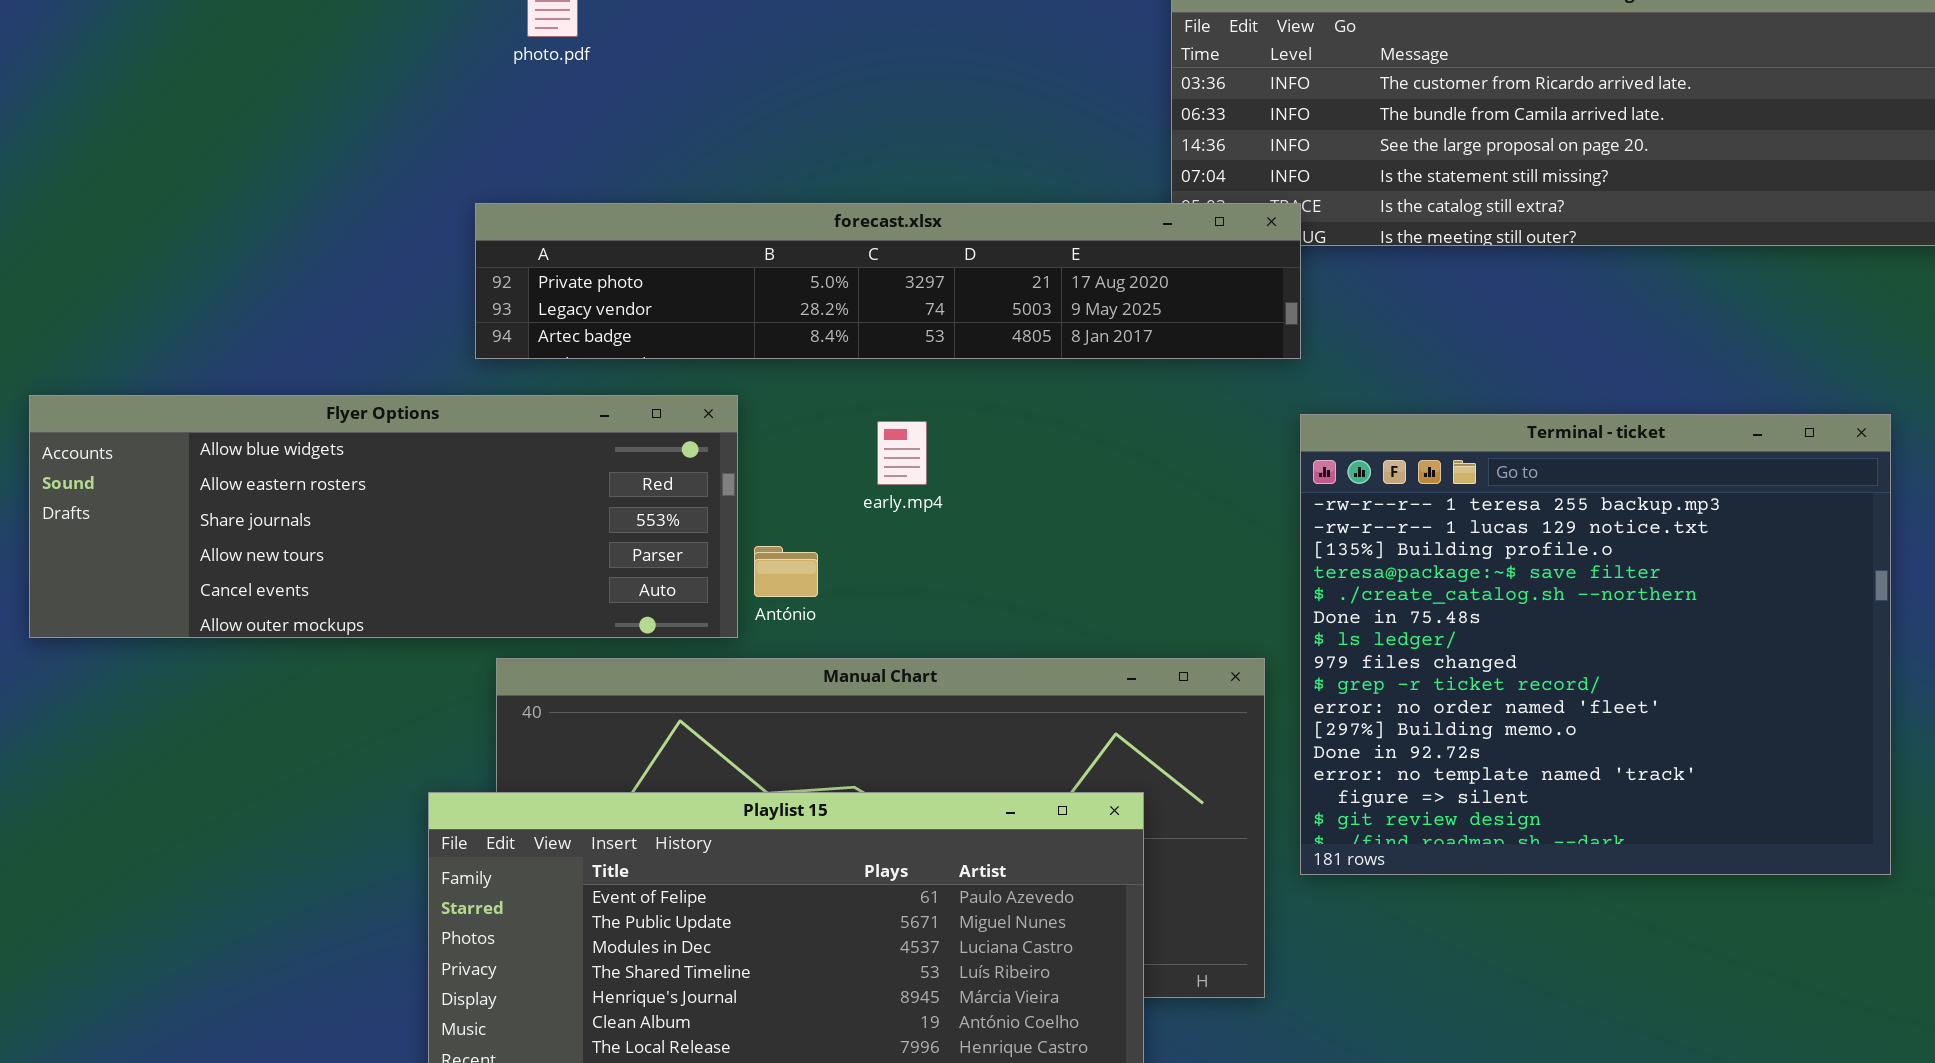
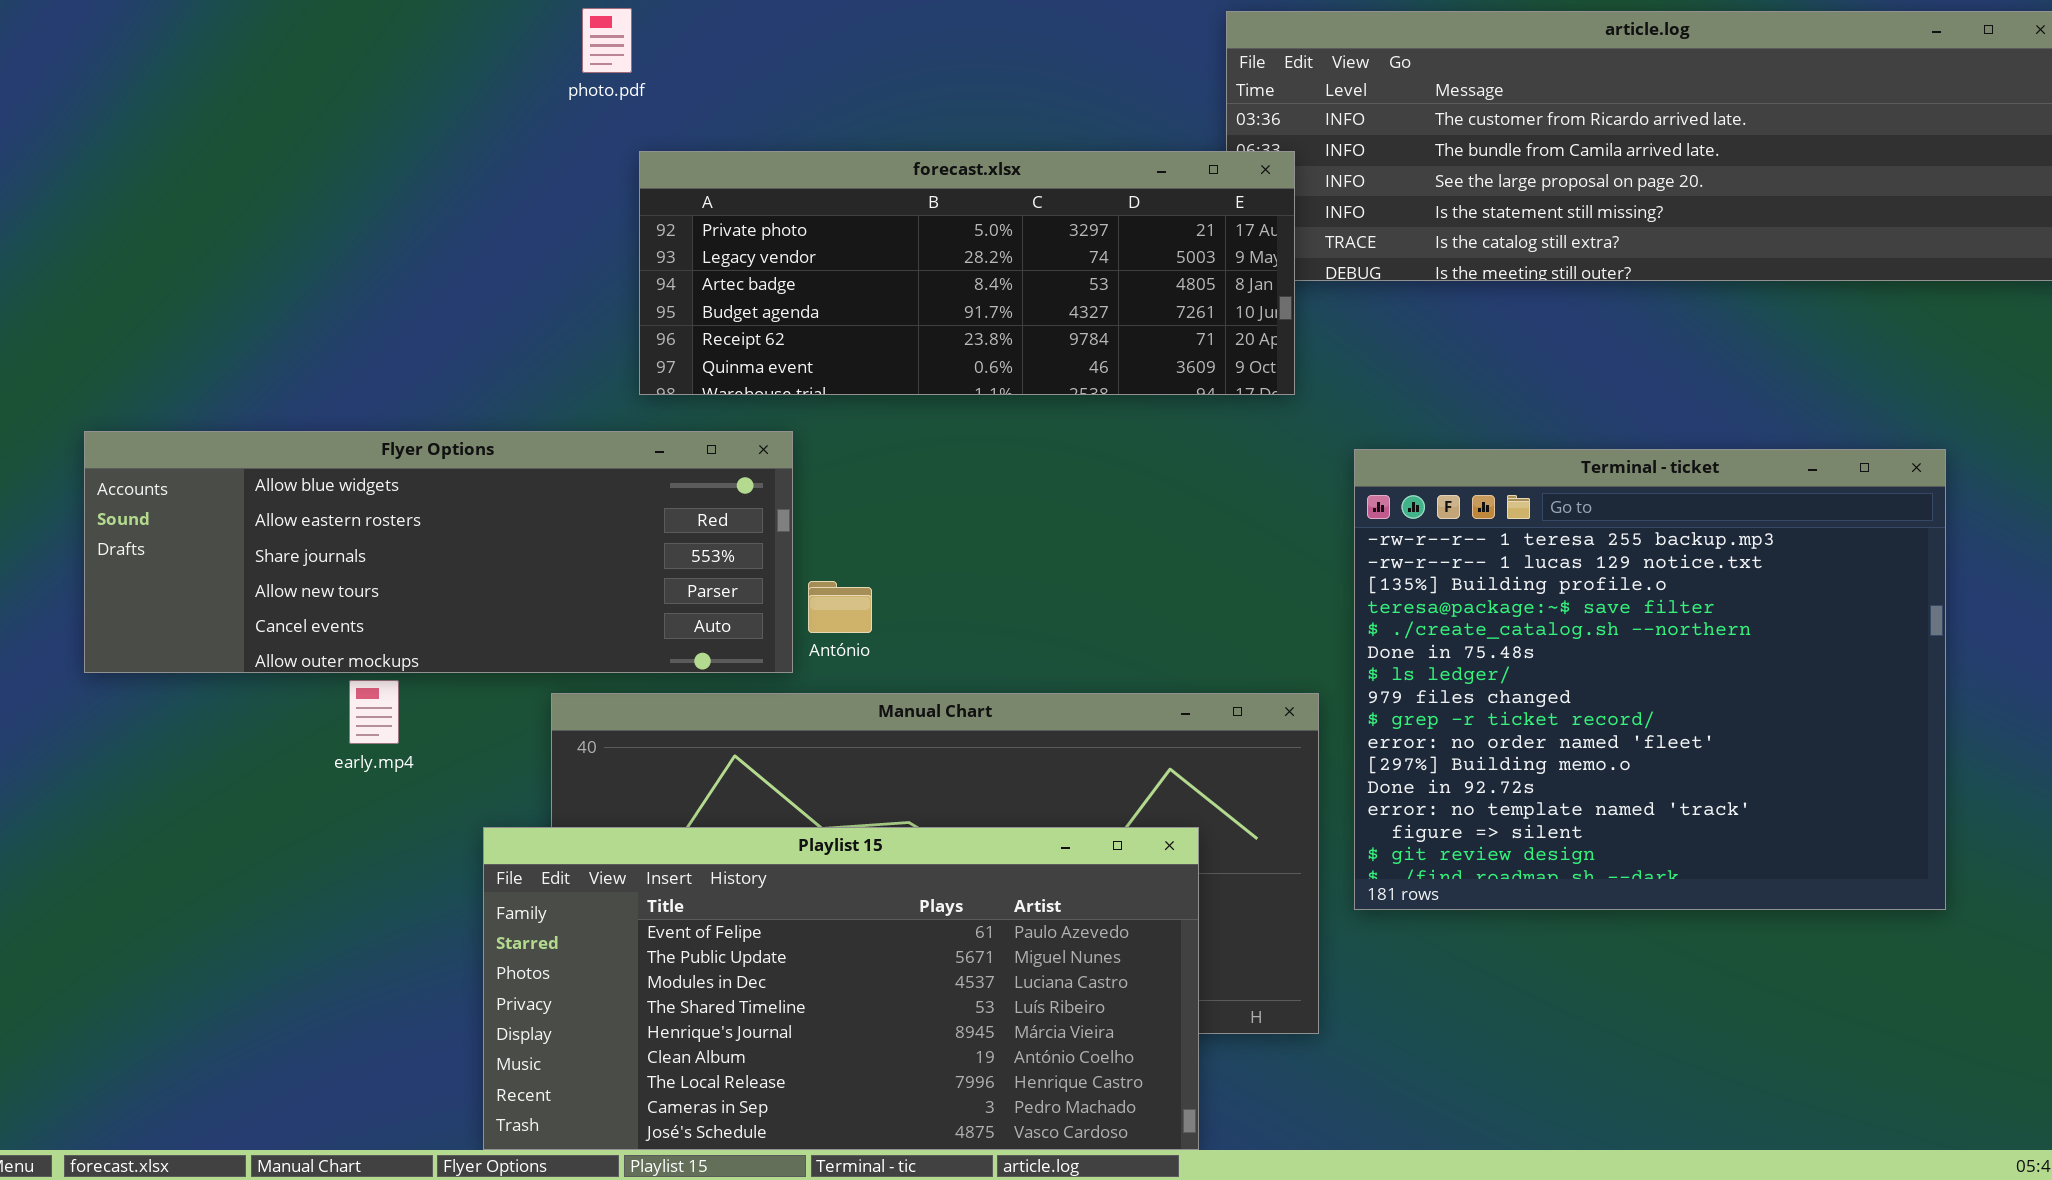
forecast.xlsx: [475,203,1301,359] -> [639,151,1295,395], moved, resized
early.mp4: [877,421,927,485] -> [349,680,399,744], moved

